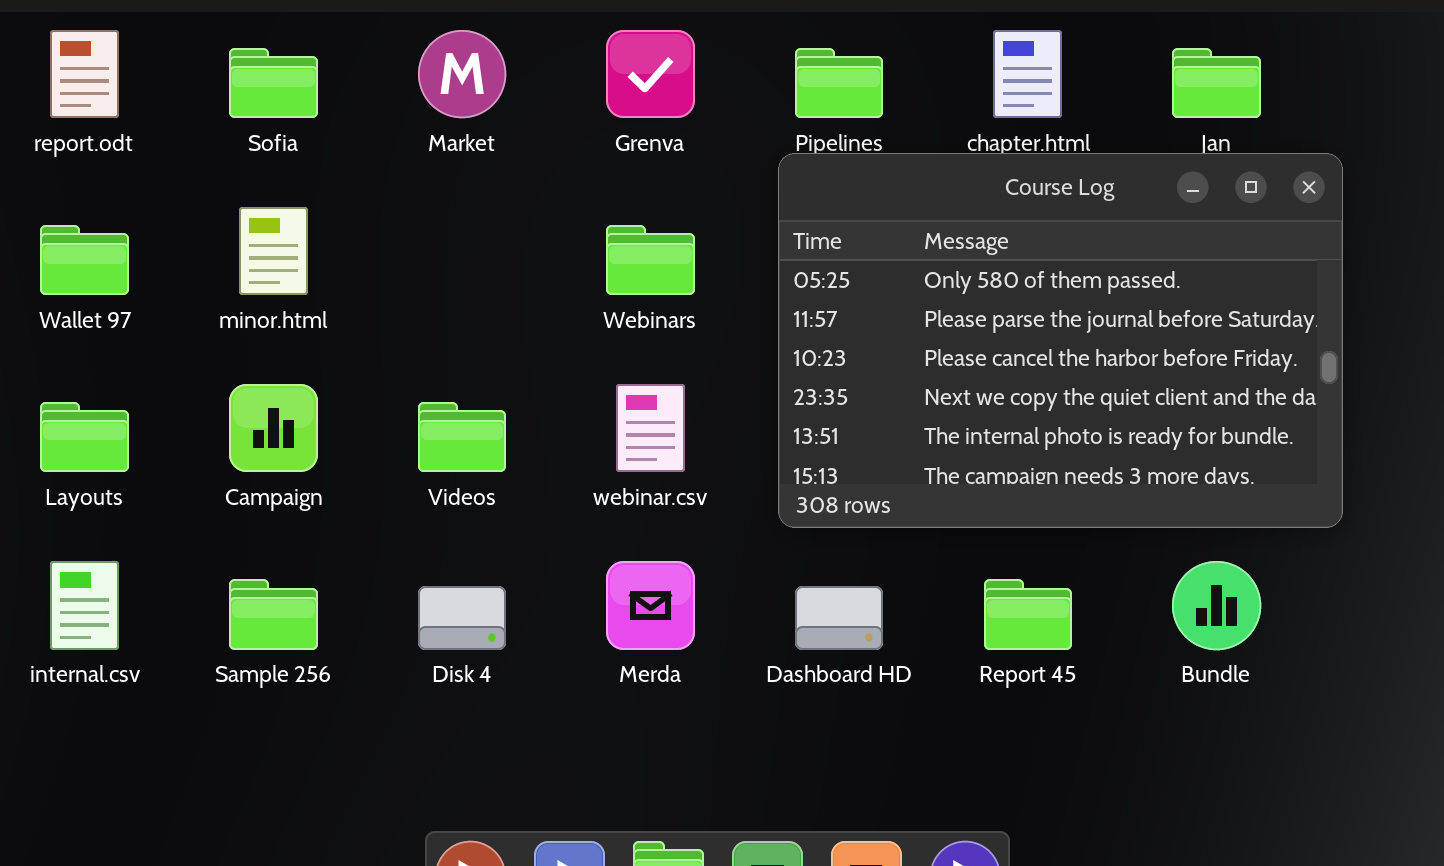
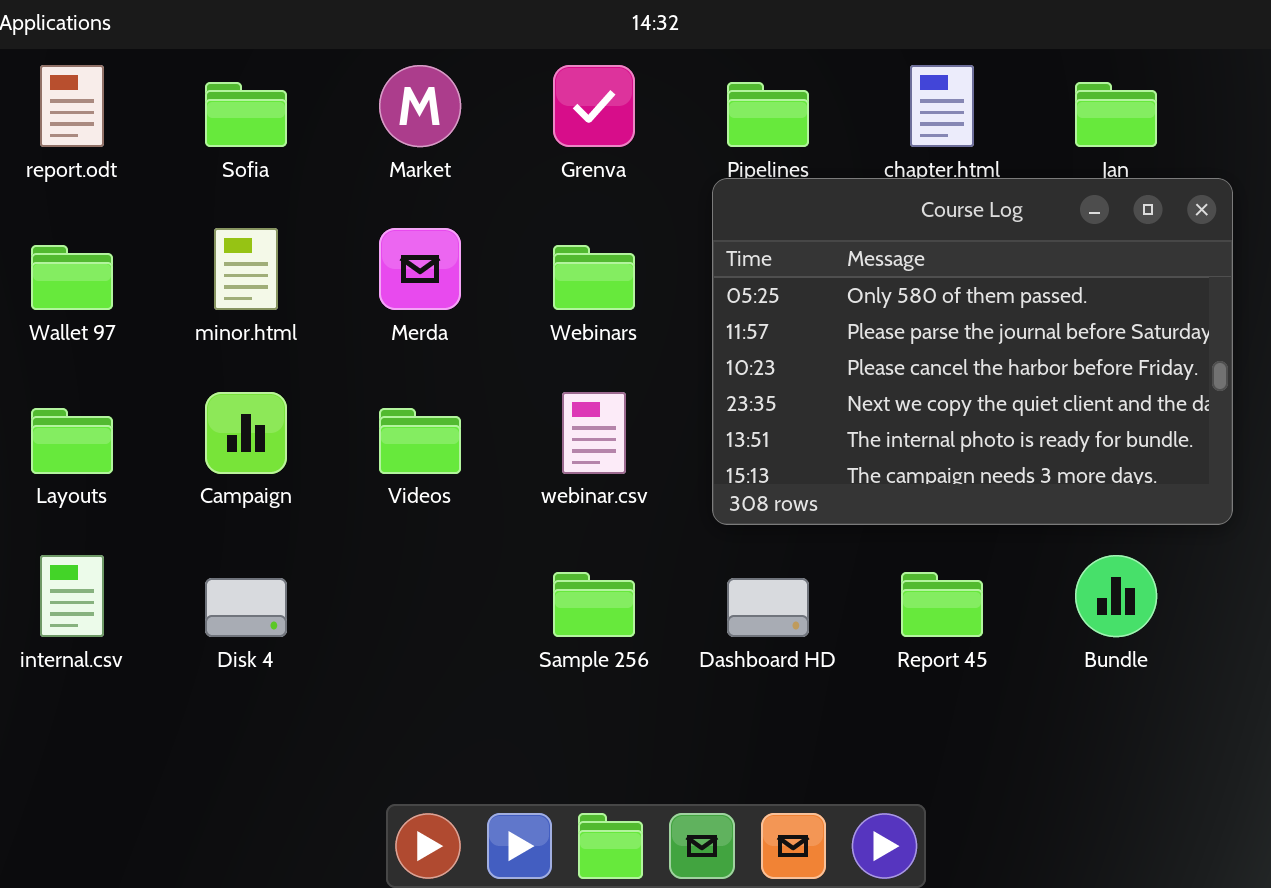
Merda: [606,561,695,650] -> [379,228,461,310], moved
Sample 256: [229,579,318,650] -> [553,572,635,637], moved
Disk 4: [418,586,506,650] -> [205,578,287,637], moved

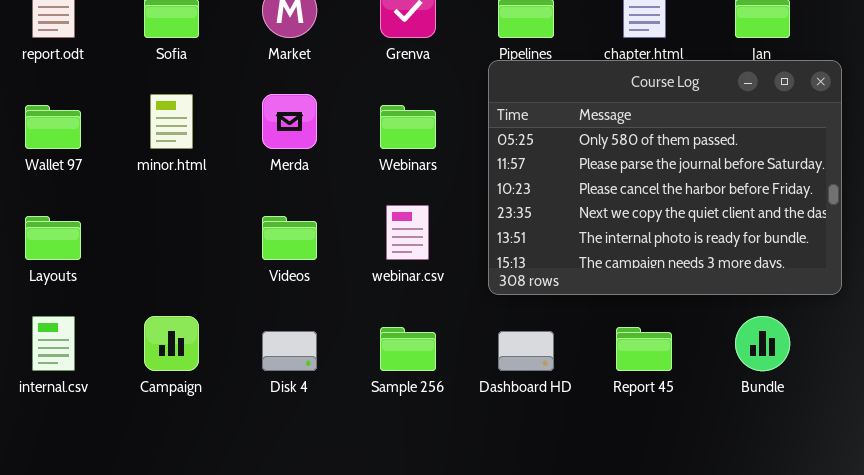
Campaign: [205,392,287,474] -> [144,316,199,371], moved
Disk 4: [205,578,287,637] -> [262,331,317,371], moved

